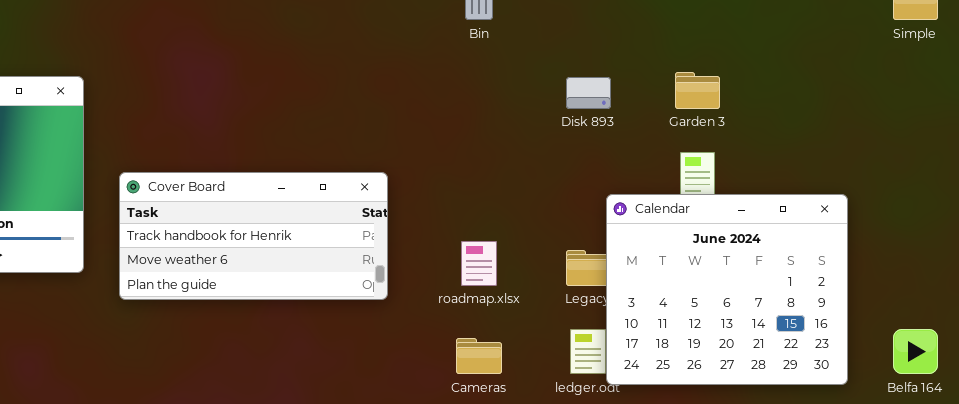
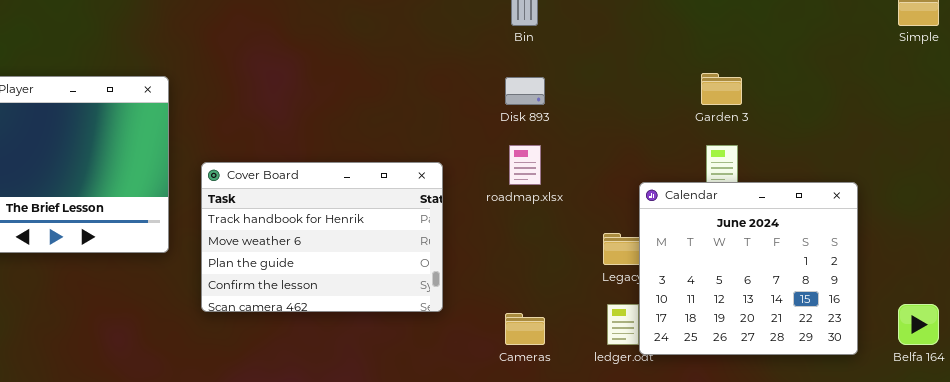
Disk 893: [566,77,611,109] -> [505,77,545,105], moved
Cover Board: [119,172,388,300] -> [201,162,443,312], resized
roadmap.xlsx: [461,241,497,286] -> [509,145,541,185], moved

